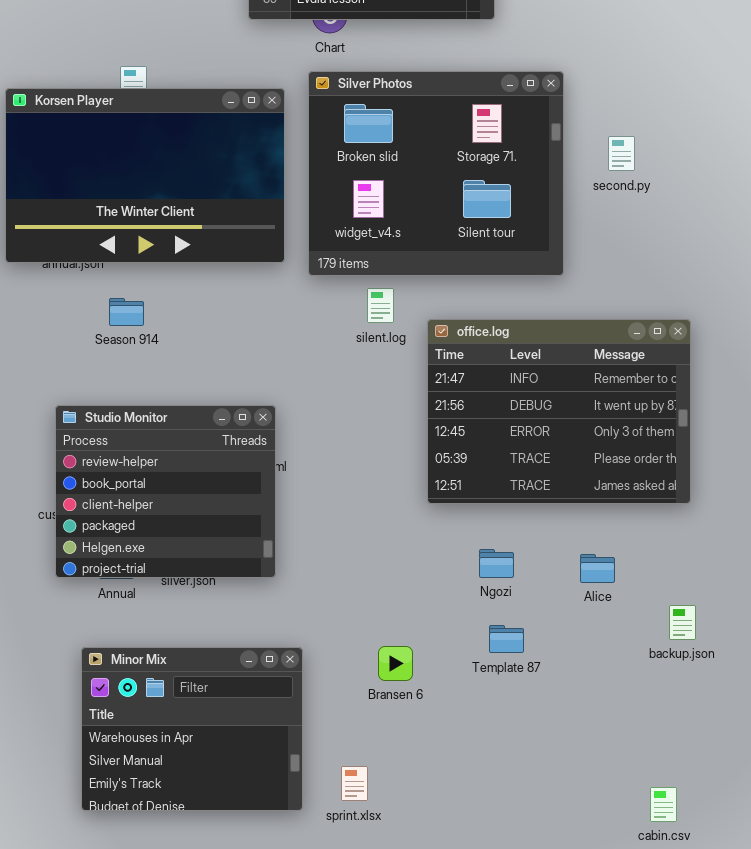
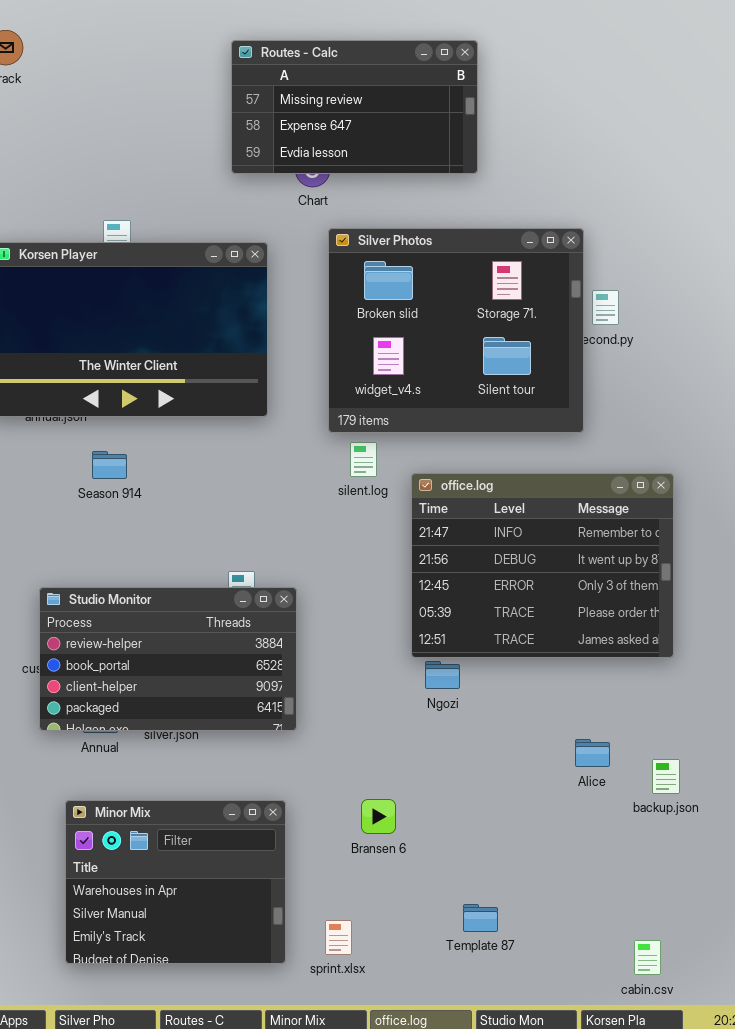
Silver Photos: [308,71,564,276] -> [328,228,584,433], moved
Studio Monitor: [55,405,276,578] -> [39,587,297,731], resized
Ngozi: [479,549,514,578] -> [425,661,460,689], moved
Alice: [580,554,615,583] -> [575,739,610,767], moved
Template 87: [489,625,524,653] -> [463,904,498,932], moved

